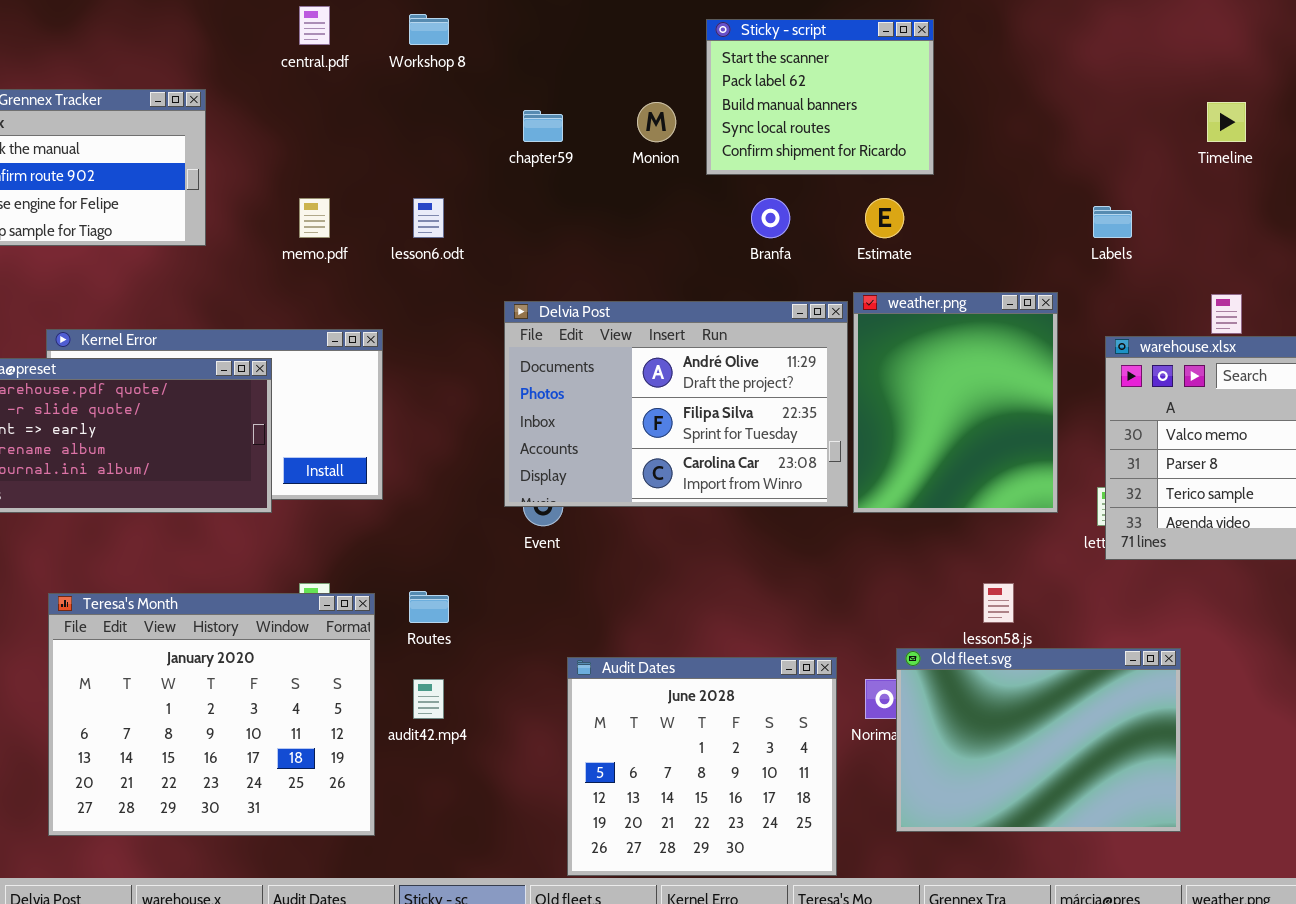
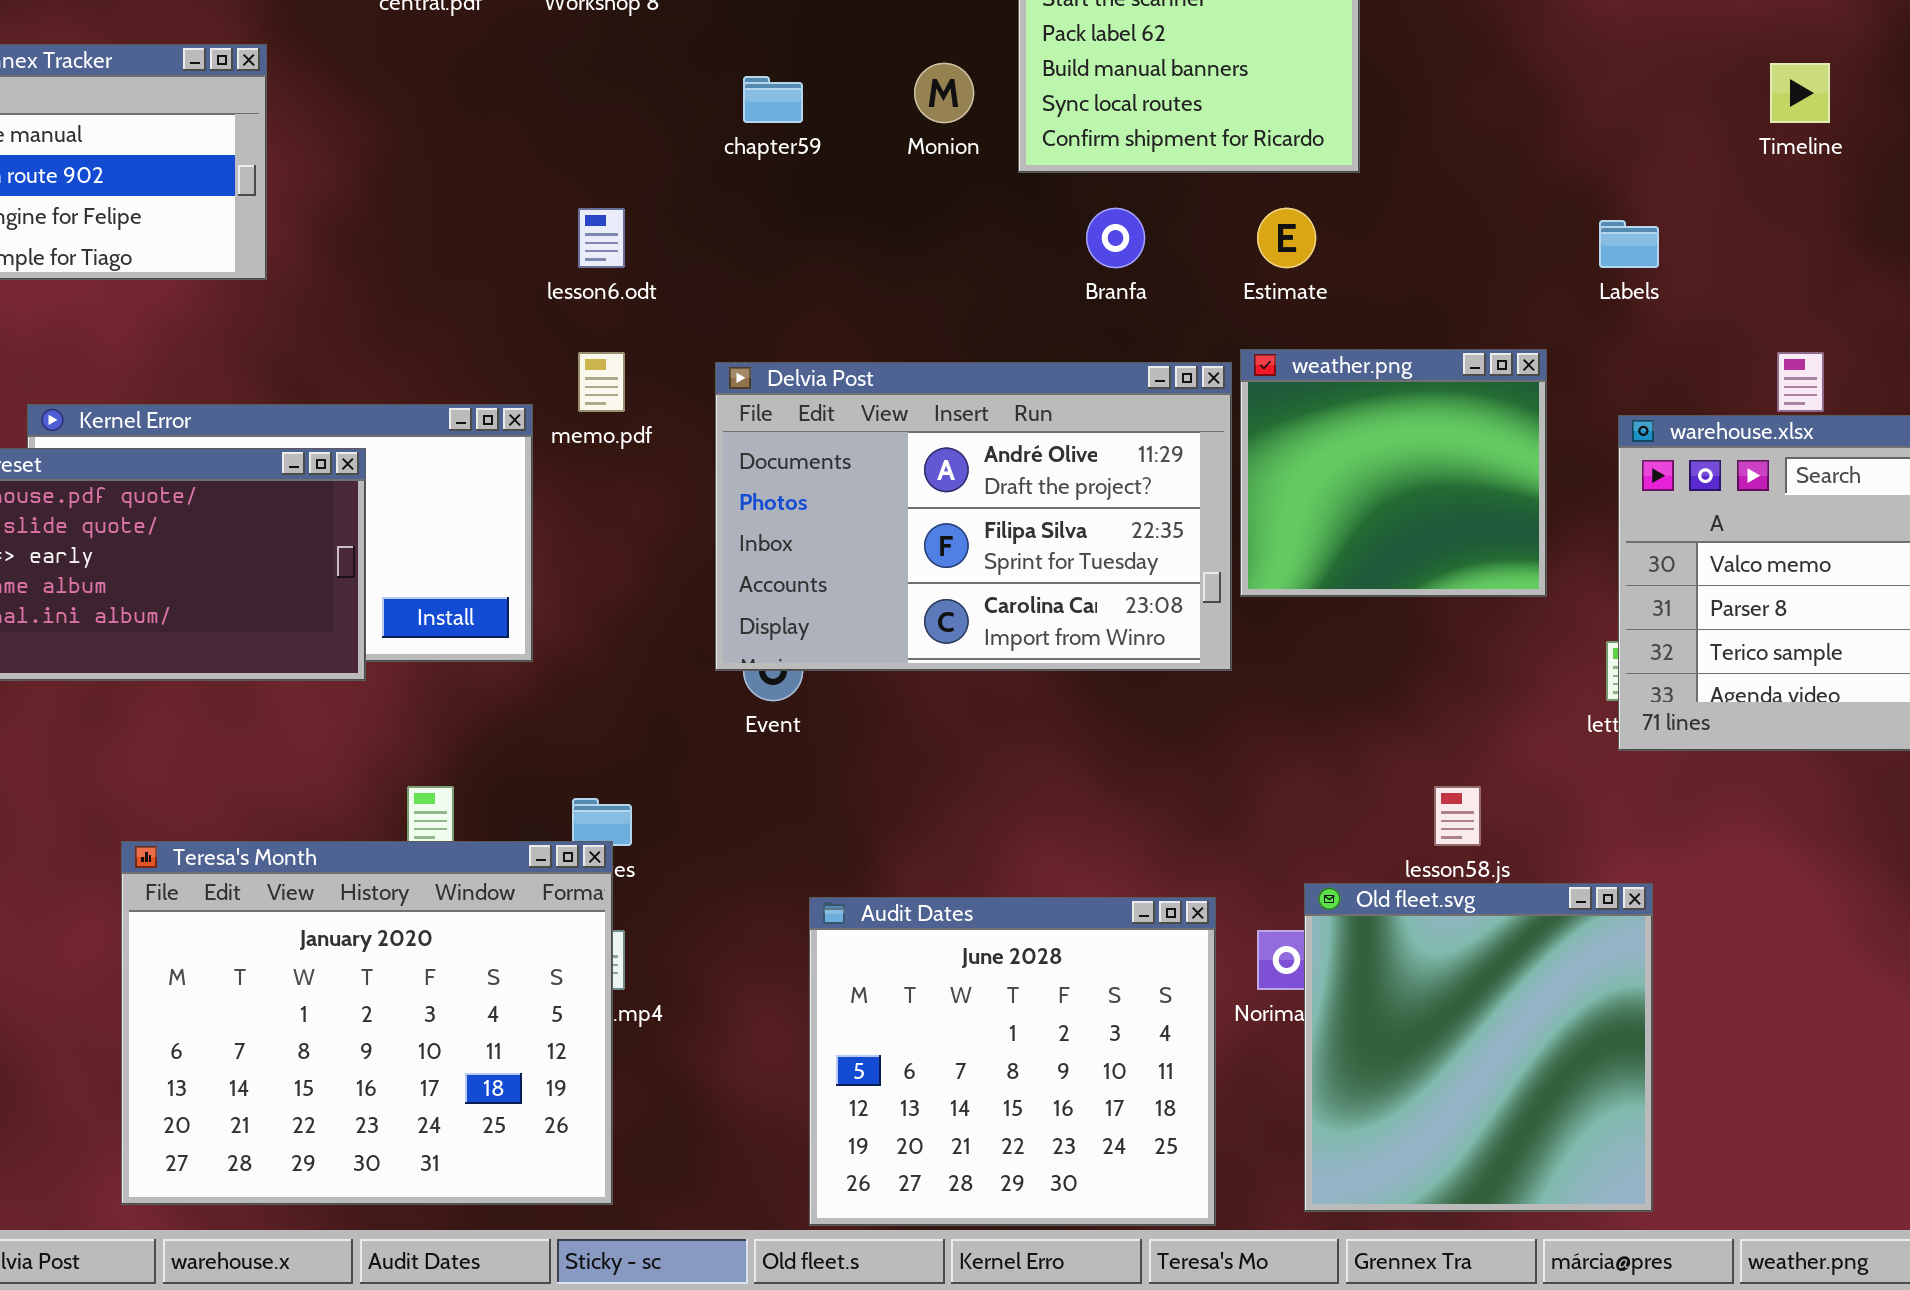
memo.pdf: [299,198,330,238] -> [578,352,625,412], moved
weather.png: [853,292,1058,513] -> [1240,349,1547,597], resized
Teresa's Month: [48,593,375,836] -> [121,841,613,1205], moved
Old fleet.svg: [896,648,1181,832] -> [1304,883,1653,1212], resized

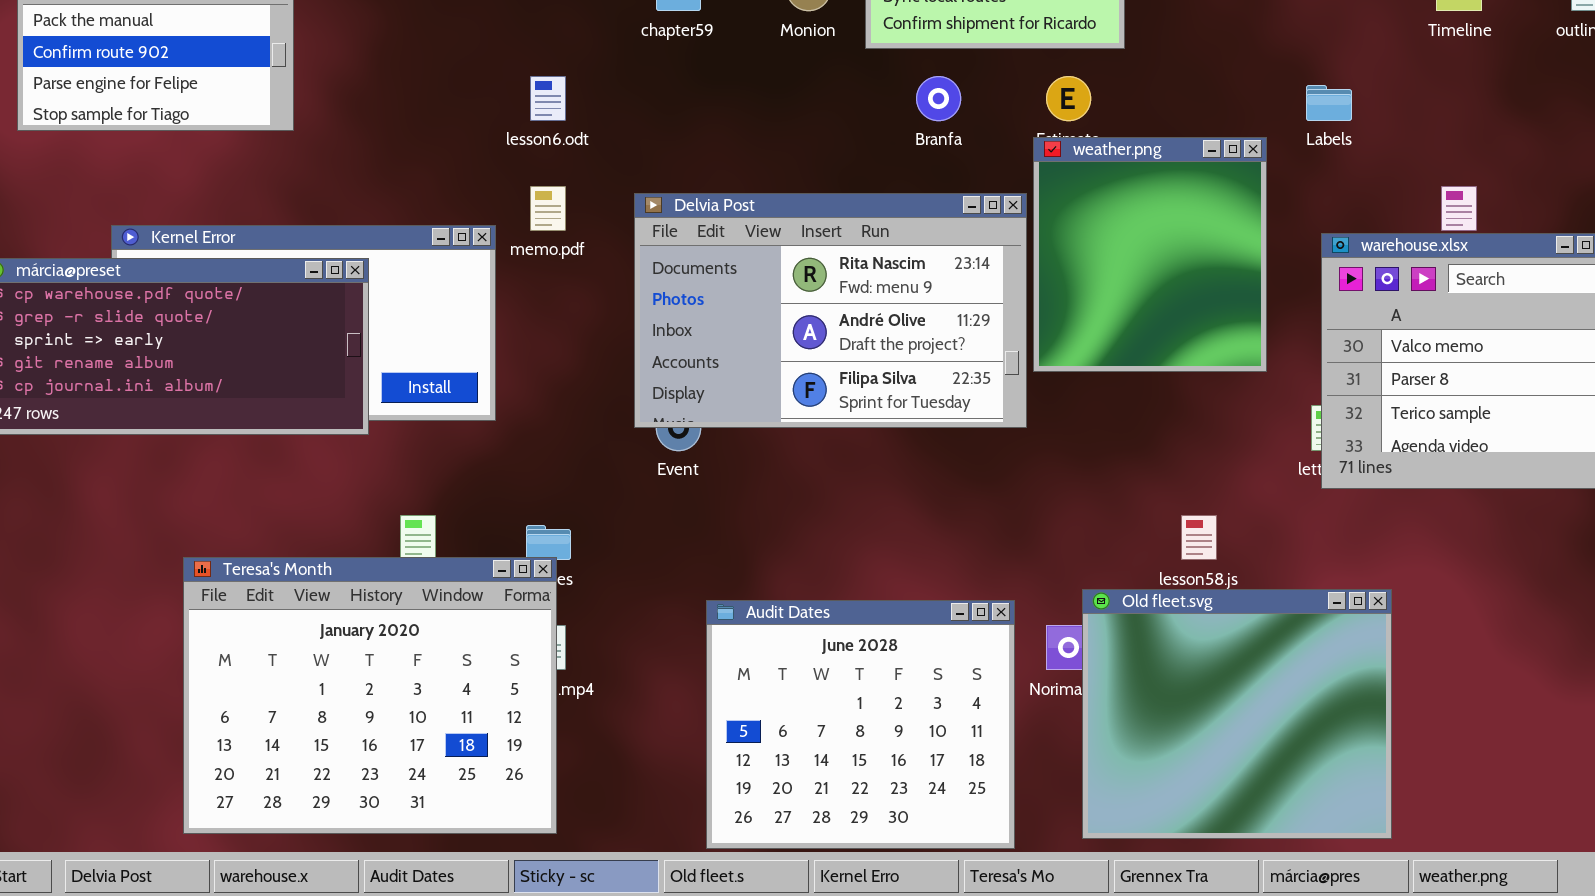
weather.png: [1240,349,1547,597] -> [1033,137,1267,372], resized
Delvia Post: [715,362,1232,671] -> [634,193,1027,428], scrolled up 1 row
Old fleet.svg: [1304,883,1653,1212] -> [1082,589,1392,839], resized

